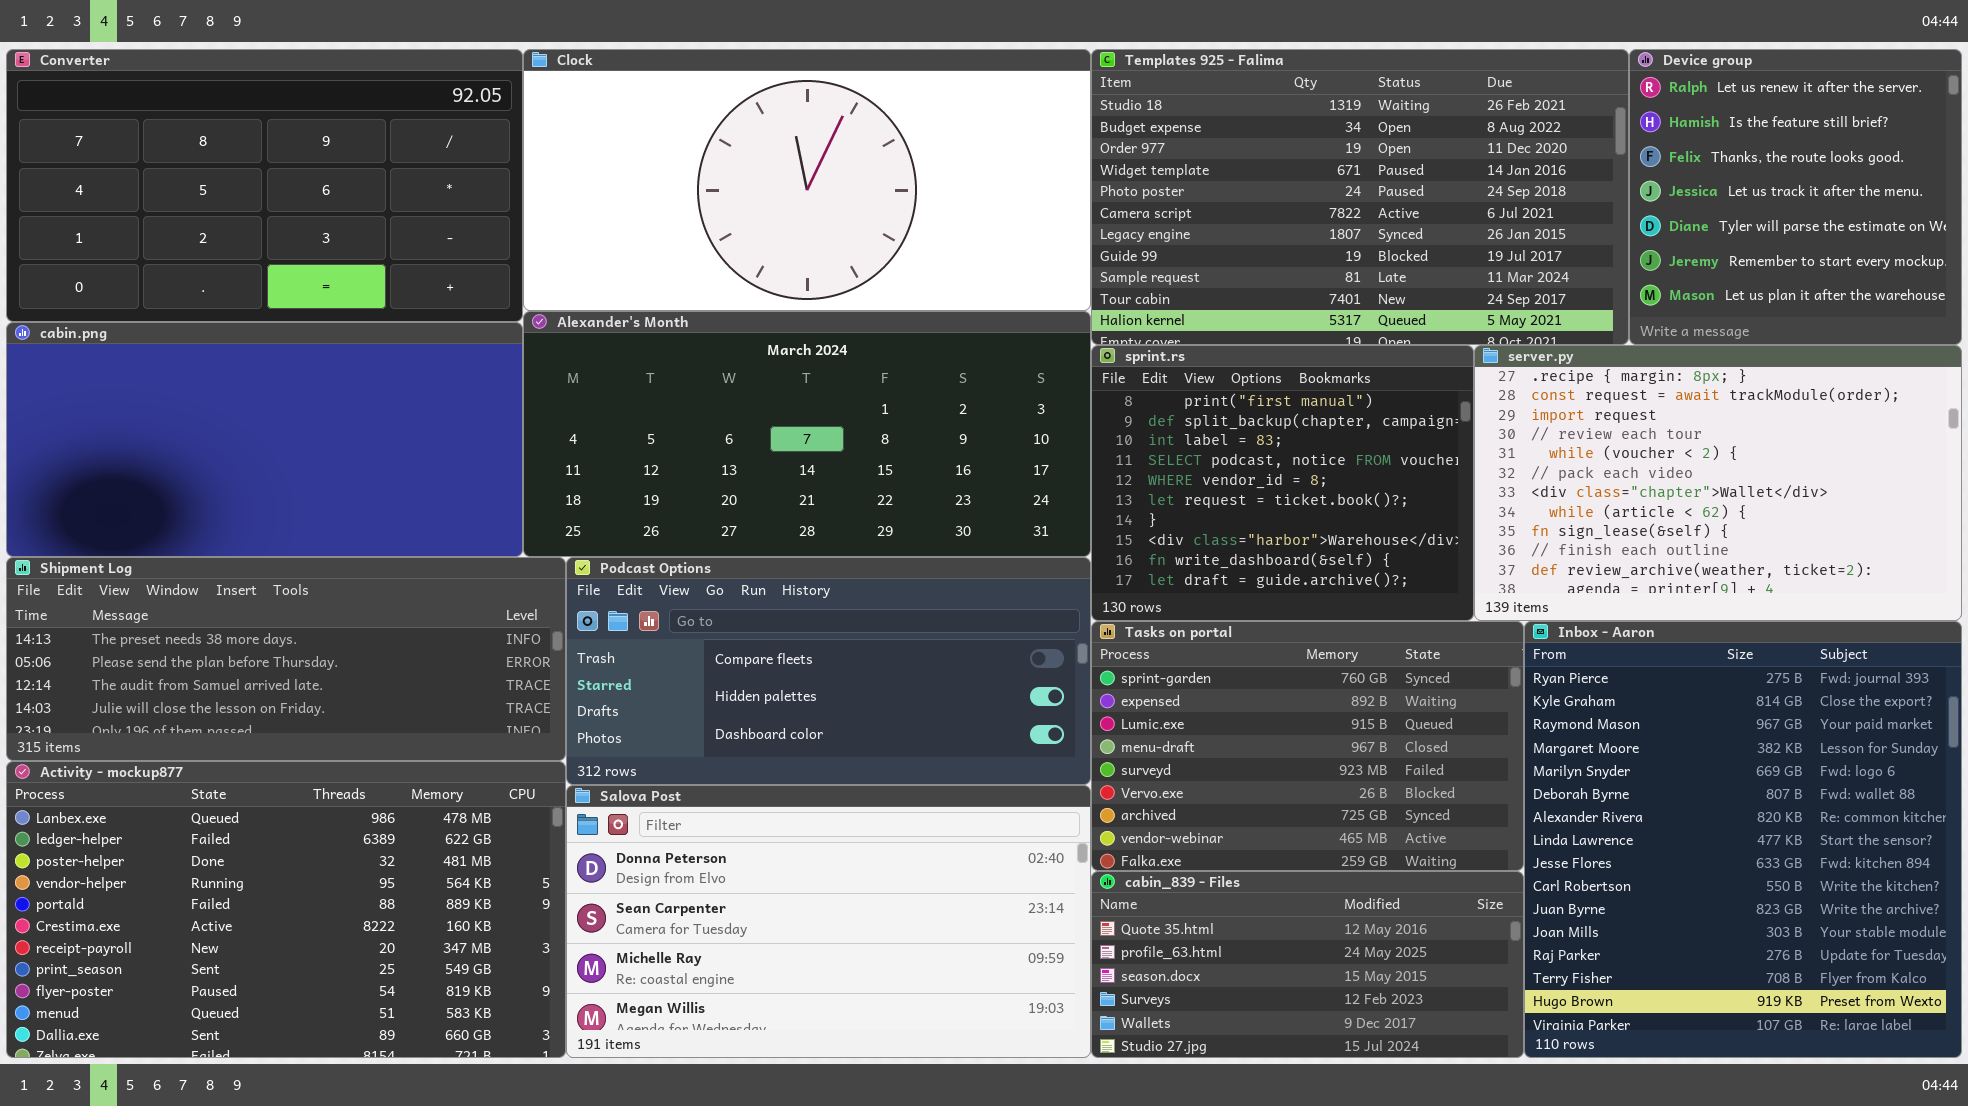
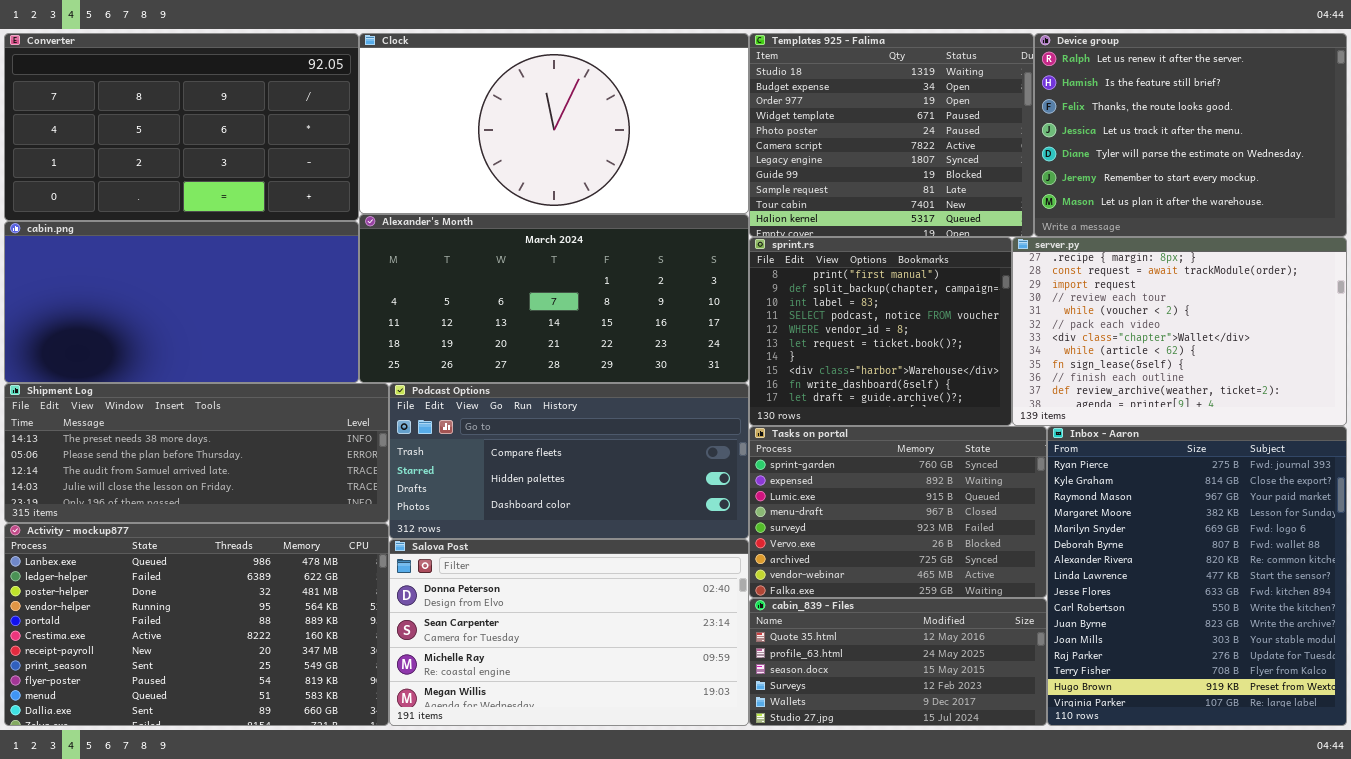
Templates 925 - Falima: [1091,49,1629,345] -> [749,33,1034,237], resized
Device group: [1629,49,1962,345] -> [1034,33,1347,237], resized

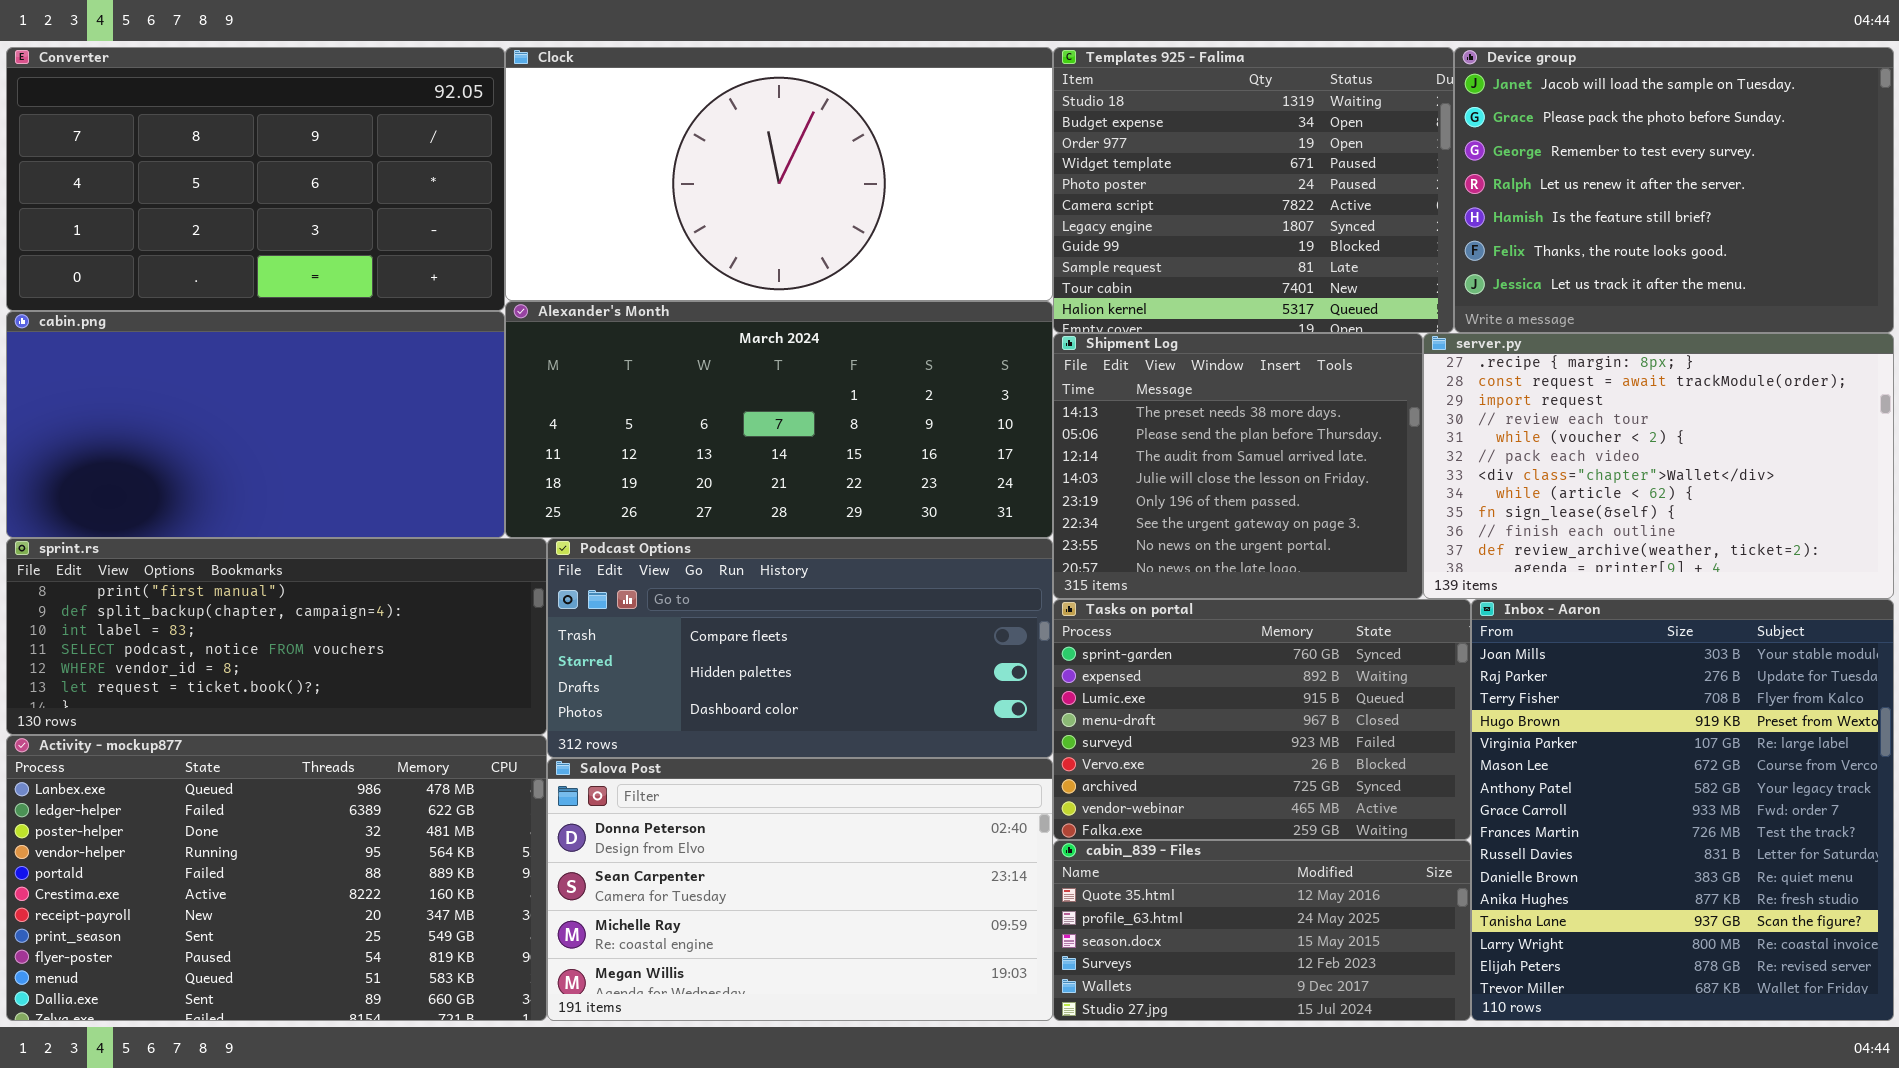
Device group: [1034,33,1347,237] -> [1454,47,1894,333], scrolled up 3 rows
sprint.rs: [749,237,1012,426] -> [6,538,547,735], moved, resized
Shipment Log: [4,383,389,523] -> [1053,333,1423,599], moved, resized
Inbox - Aaron: [1047,426,1347,726] -> [1471,599,1894,1021], scrolled down 11 rows

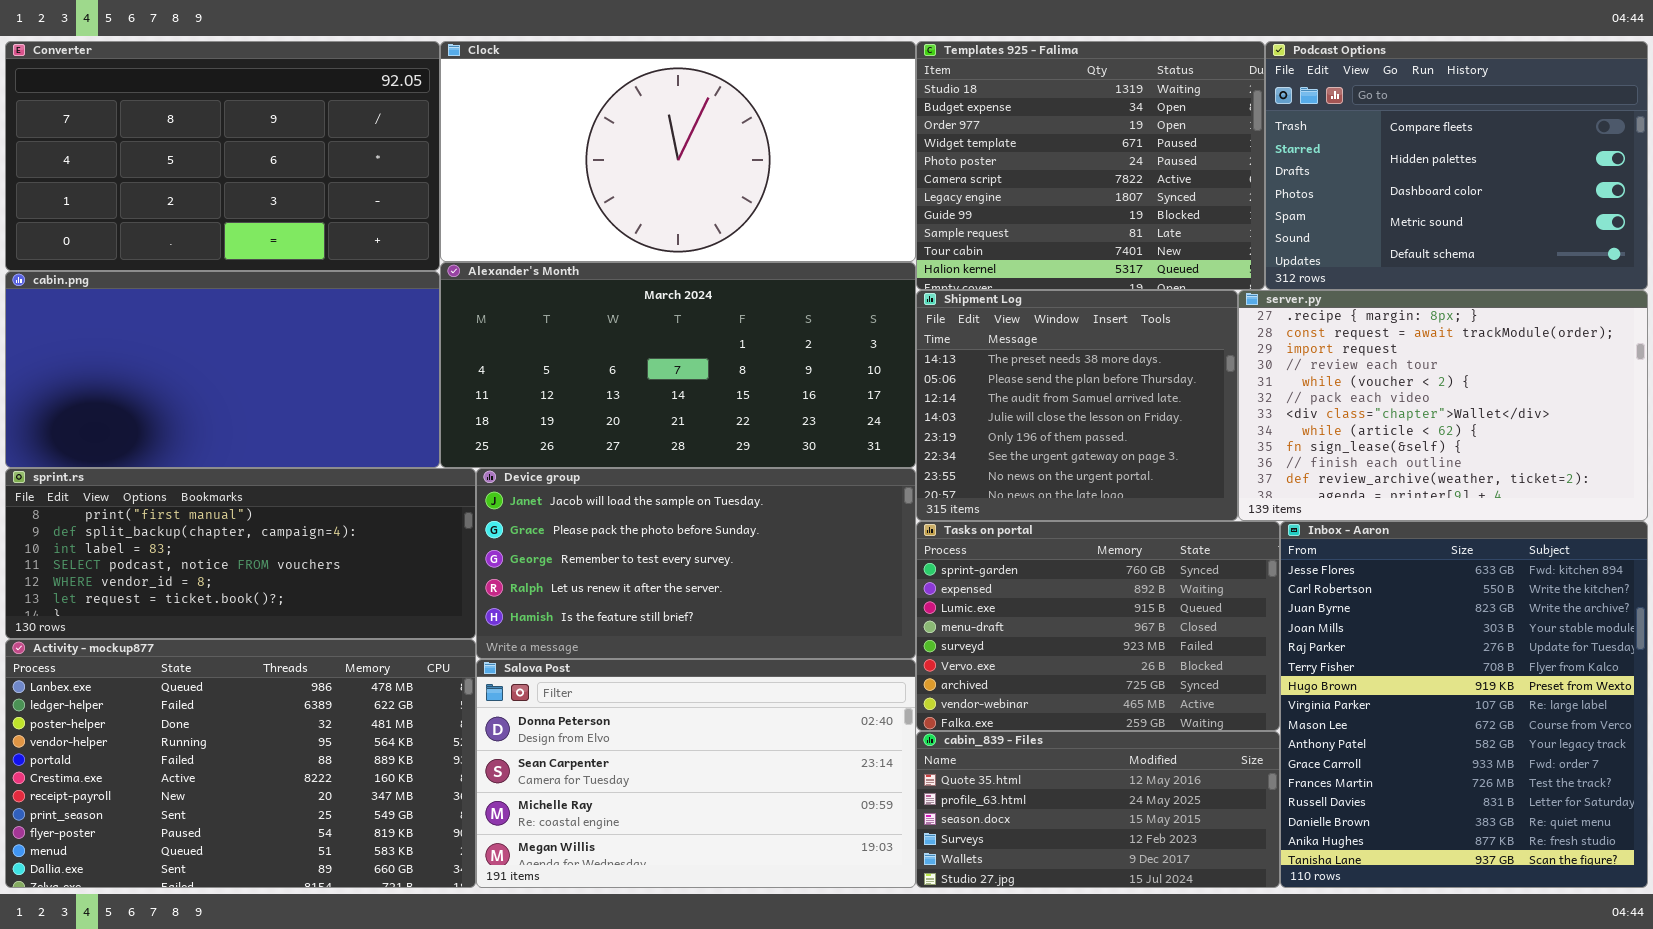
Device group: [1454,47,1894,333] -> [476,468,916,659], moved, resized
Podcast Options: [547,538,1053,758] -> [1265,41,1648,290], moved, resized
Inbox - Aaron: [1471,599,1894,1021] -> [1280,521,1648,888], scrolled up 3 rows

